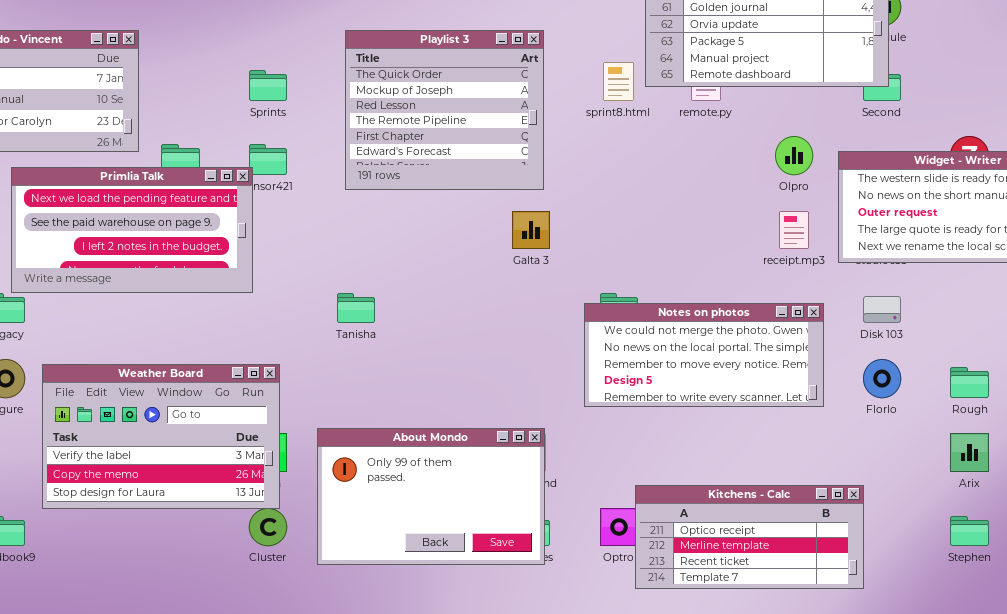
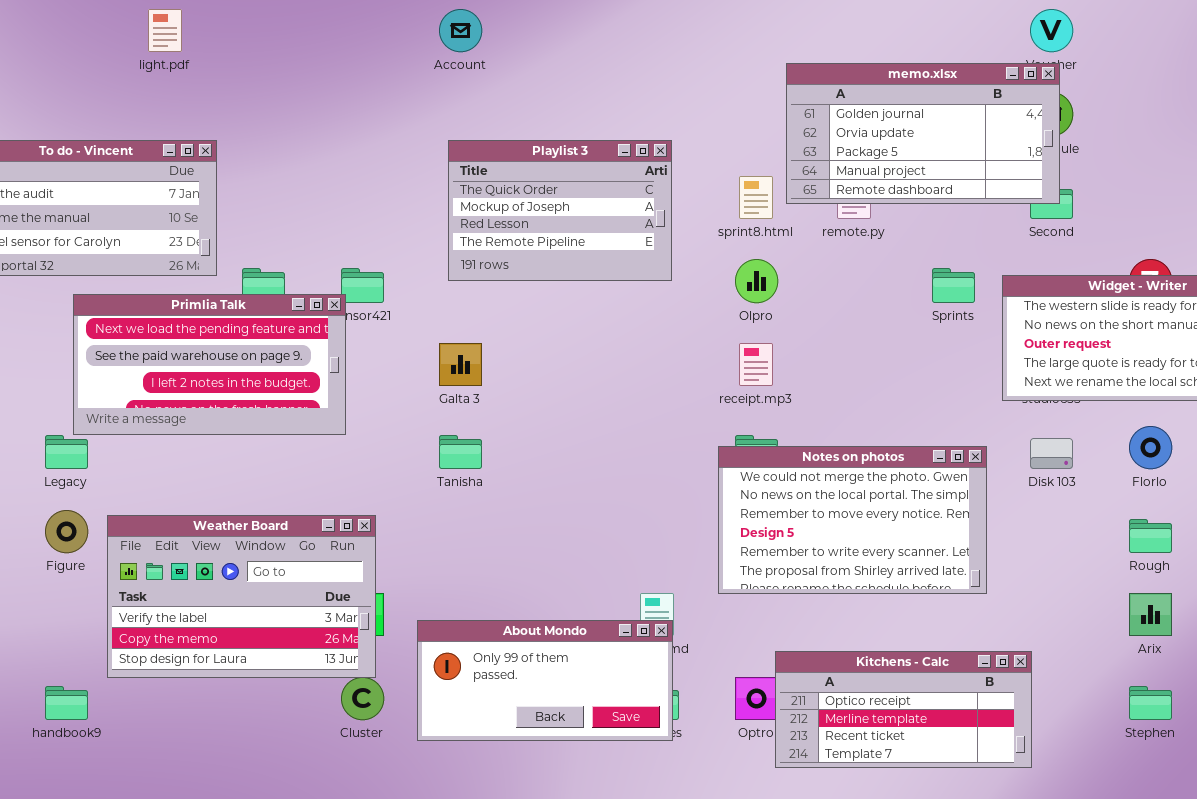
Playlist 3: [345,30,544,190] -> [448,140,672,281], resized
Sprints: [249,70,287,101] -> [932,268,975,303], moved
Olpro: [775,136,813,175] -> [735,259,778,303], moved
Galta 3: [512,211,550,249] -> [439,343,482,386], moved
receipt.mp3: [779,211,809,249] -> [739,343,773,386], moved
Notes on photos: [584,303,824,407] -> [718,446,987,594], resized
Florlo: [863,359,901,398] -> [1129,426,1172,469], moved
About Mondo: [317,428,545,565] -> [417,620,673,741], resized

